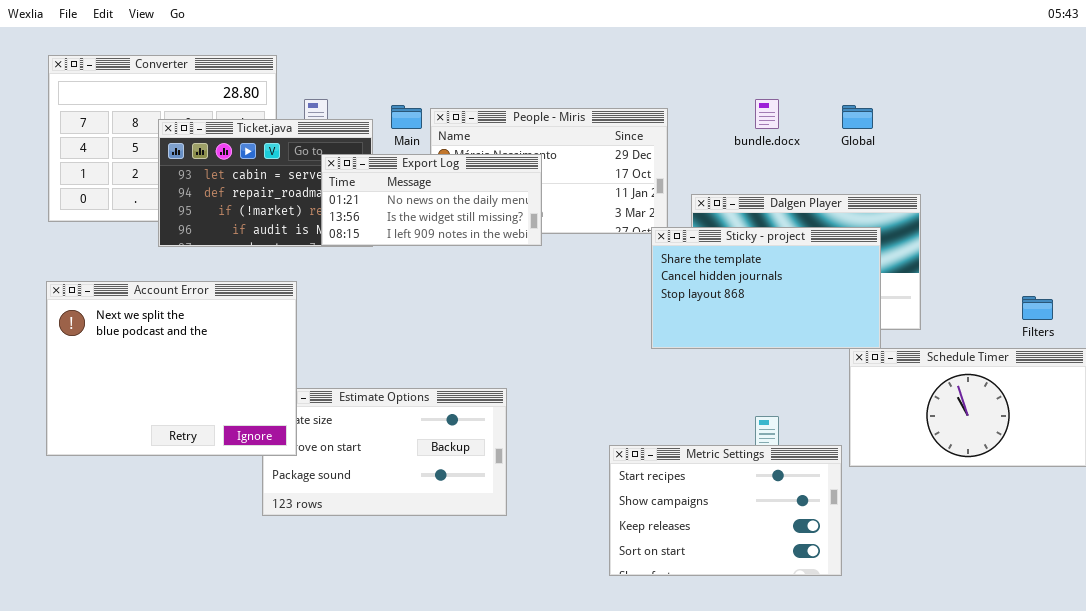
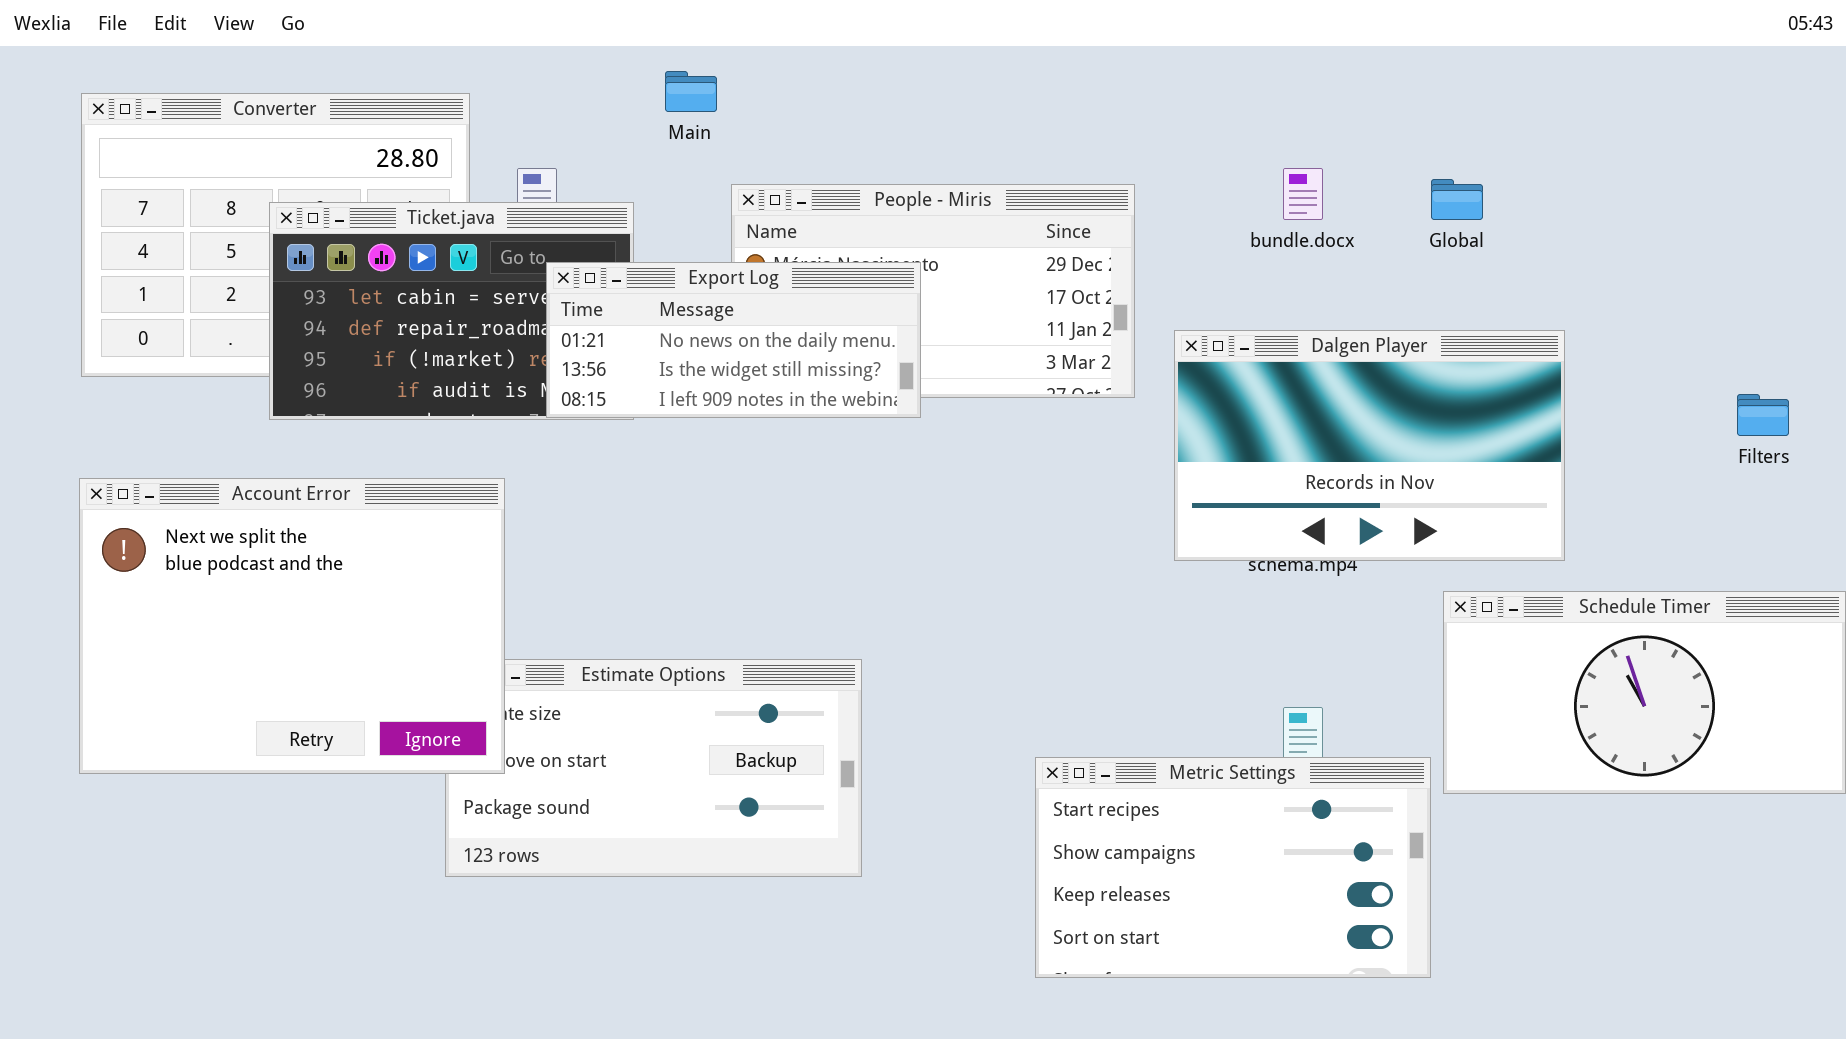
Main: [391,105,422,129] -> [665,71,717,112], moved
Sticky - project: [651,227,881,349] -> none, closed
Filters: [1022,296,1053,320] -> [1737,394,1789,436], moved

